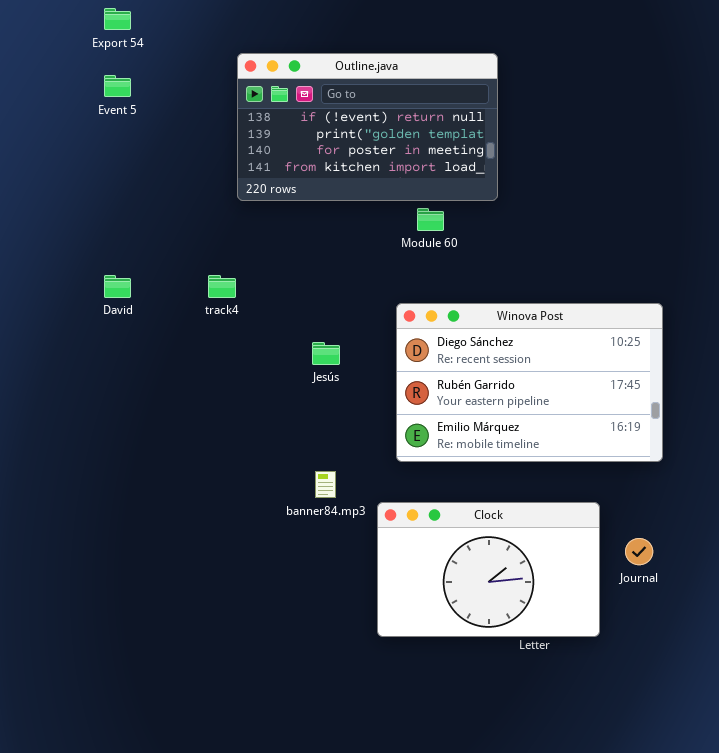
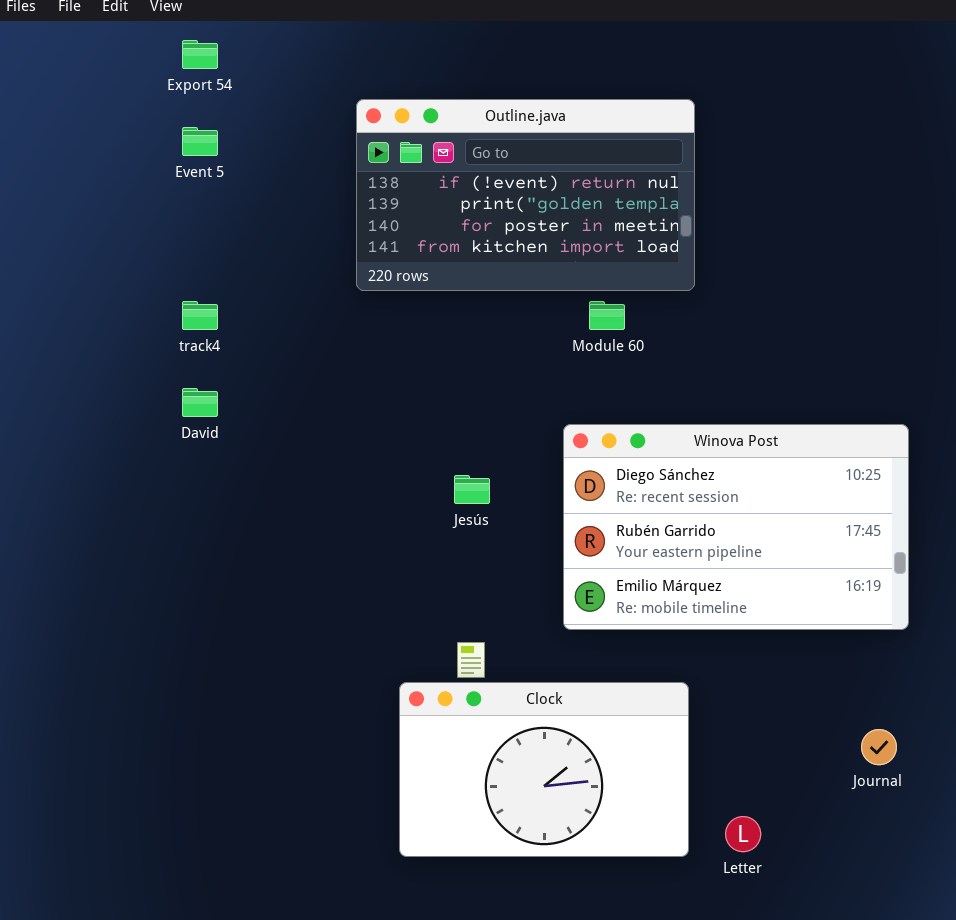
track4: [208,275,236,298] -> [182,301,218,330], moved
Clock: [377,502,600,637] -> [399,682,689,857], moved

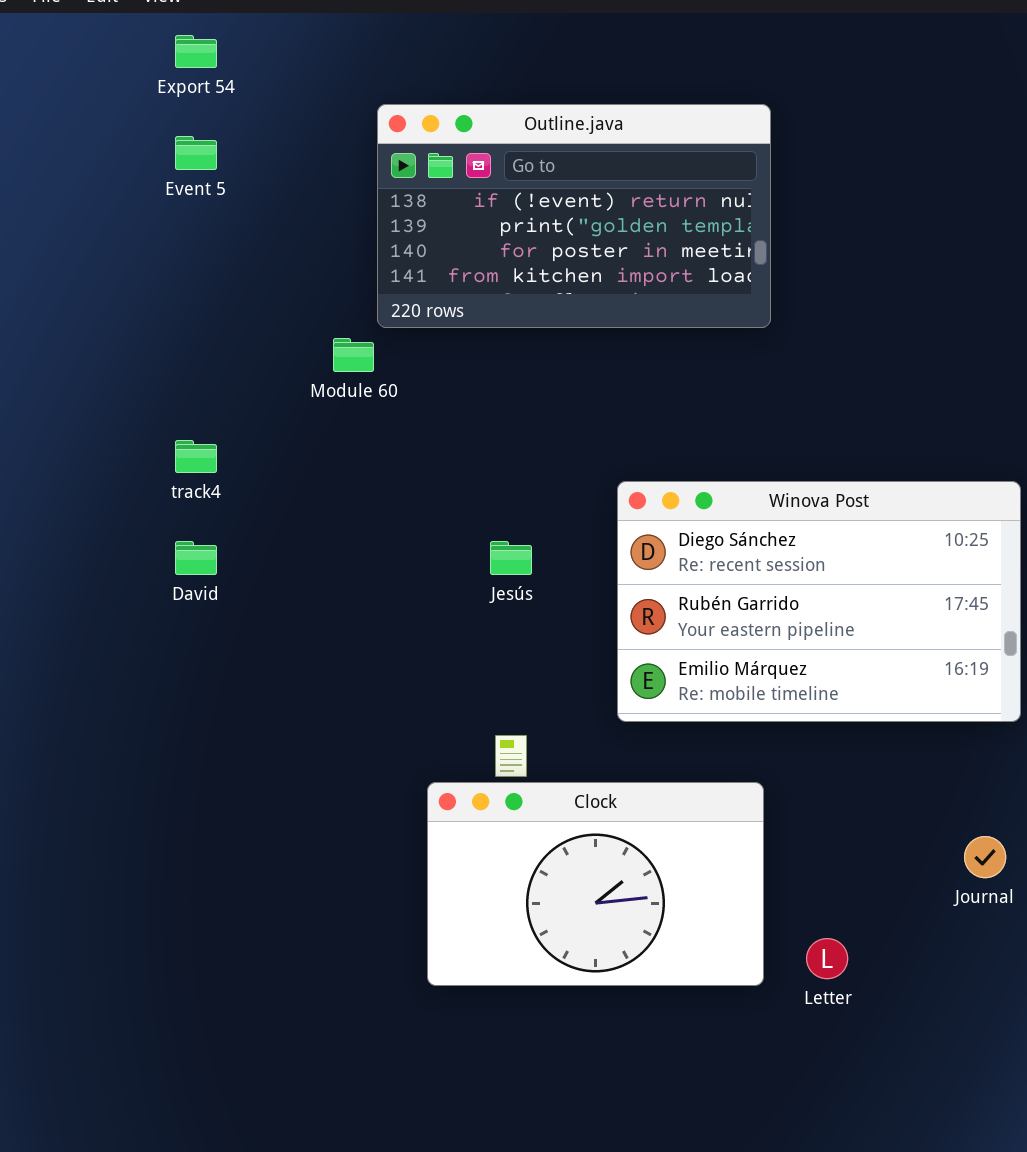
track4: [182,301,218,330] -> [175,440,217,473], moved
Module 60: [589,301,625,330] -> [333,338,374,372], moved
David: [182,388,218,417] -> [175,541,217,575], moved

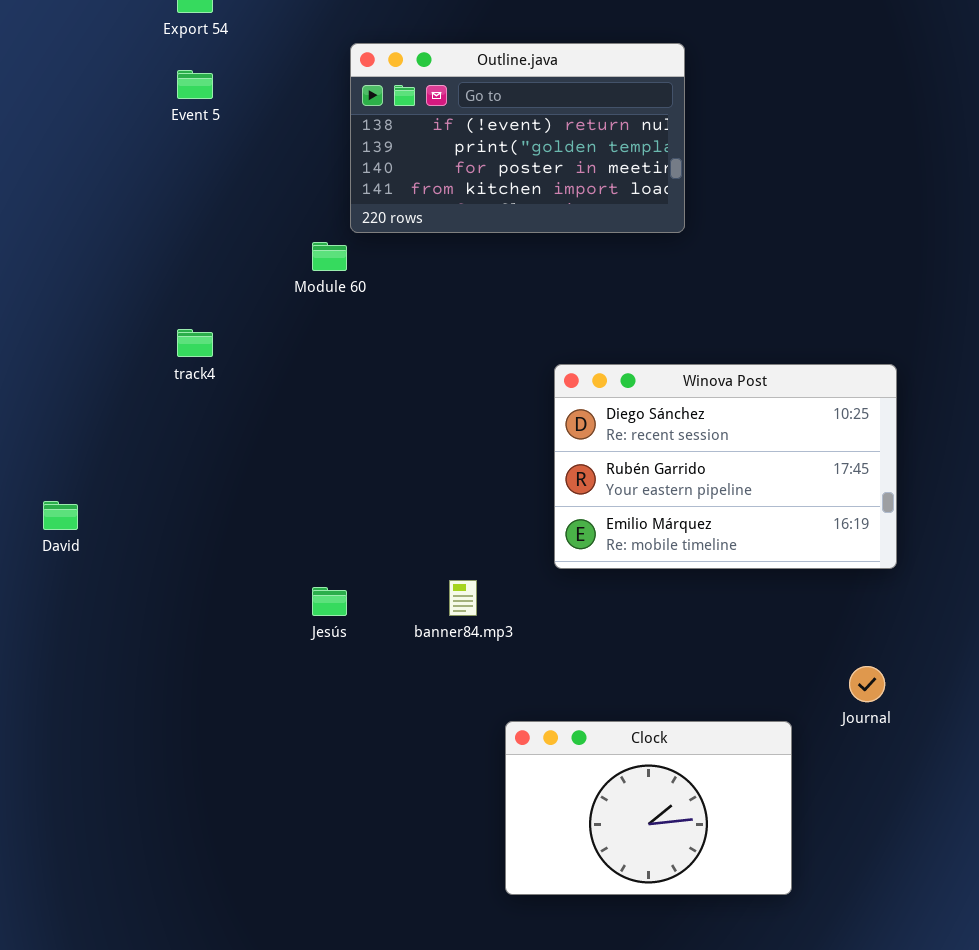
David: [175,541,217,575] -> [43,501,78,530], moved
Jesús: [490,541,532,575] -> [312,587,347,616], moved
Clock: [427,782,764,986] -> [505,721,792,895], moved

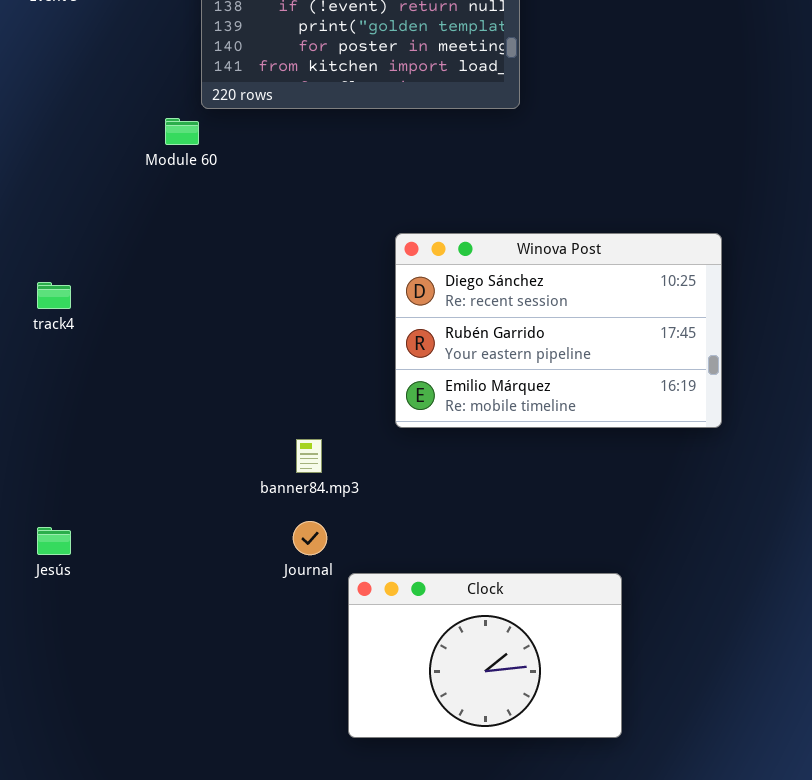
track4: [177,329,213,357] -> [37,282,71,309], moved
Jesús: [312,587,347,616] -> [37,527,71,555], moved
Journal: [849,666,885,702] -> [293,521,327,555], moved

